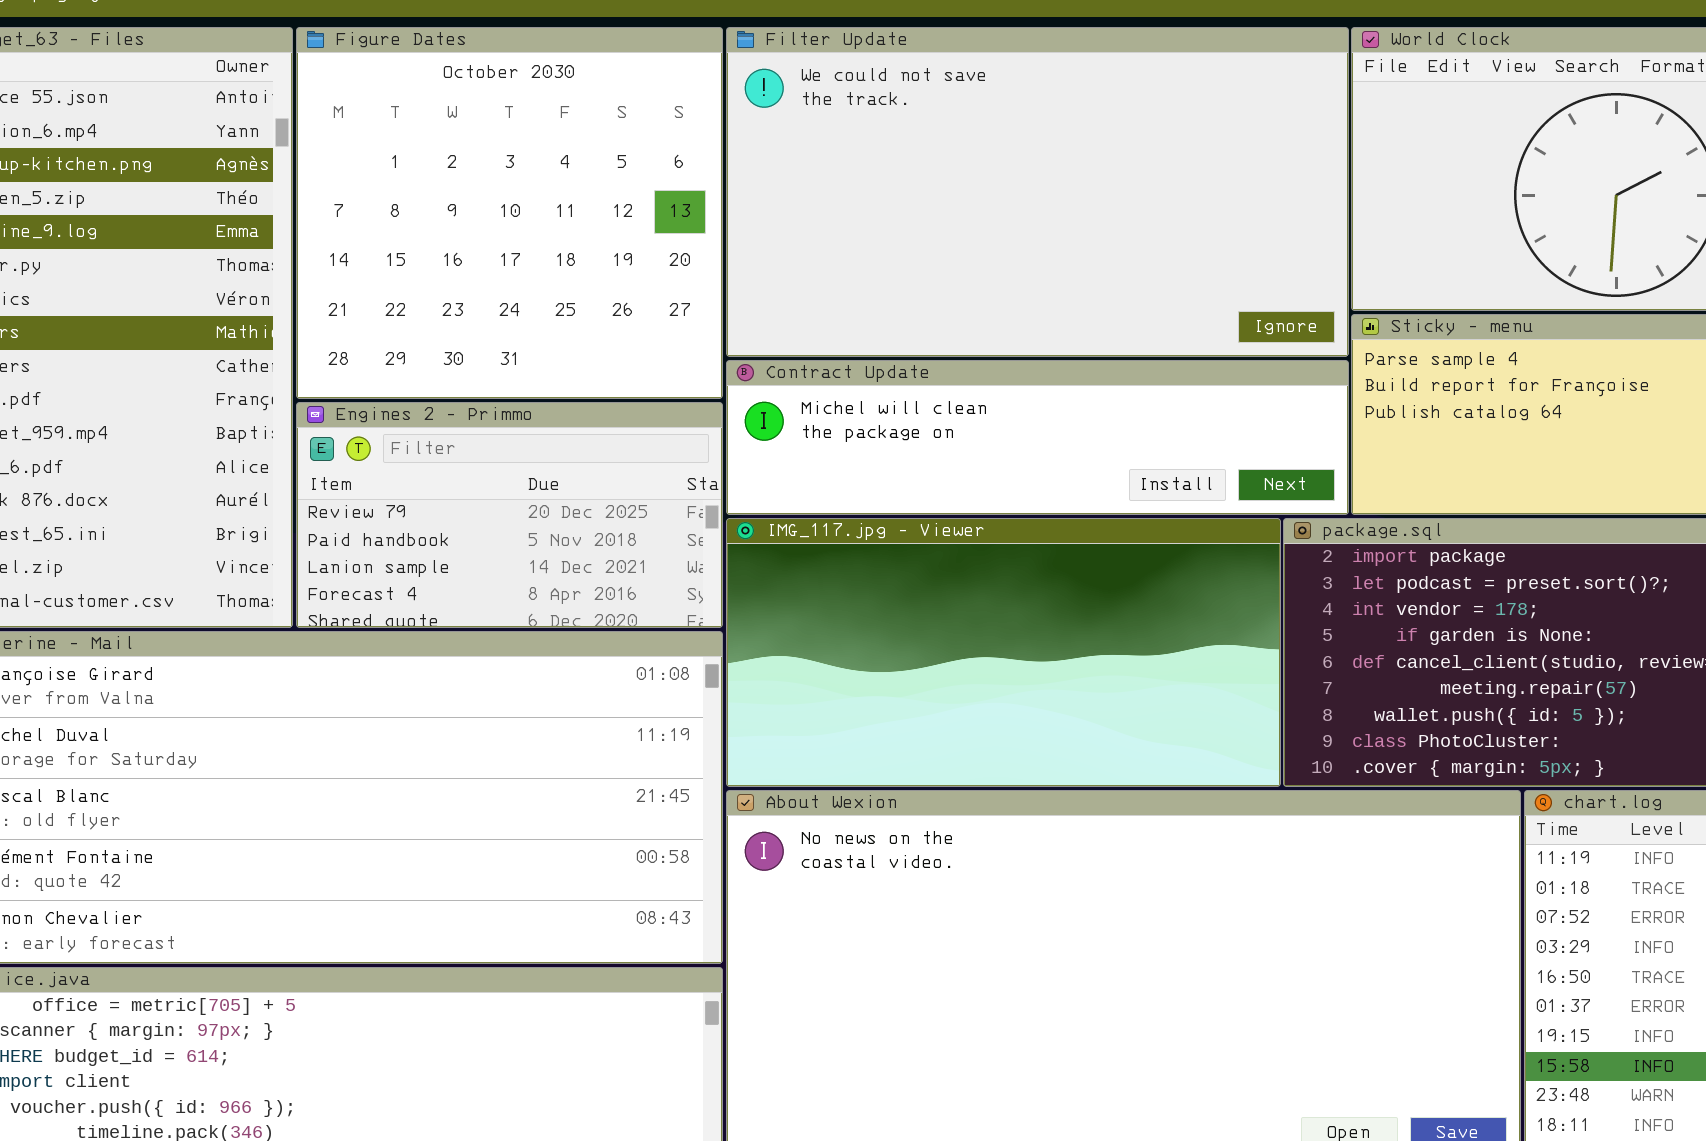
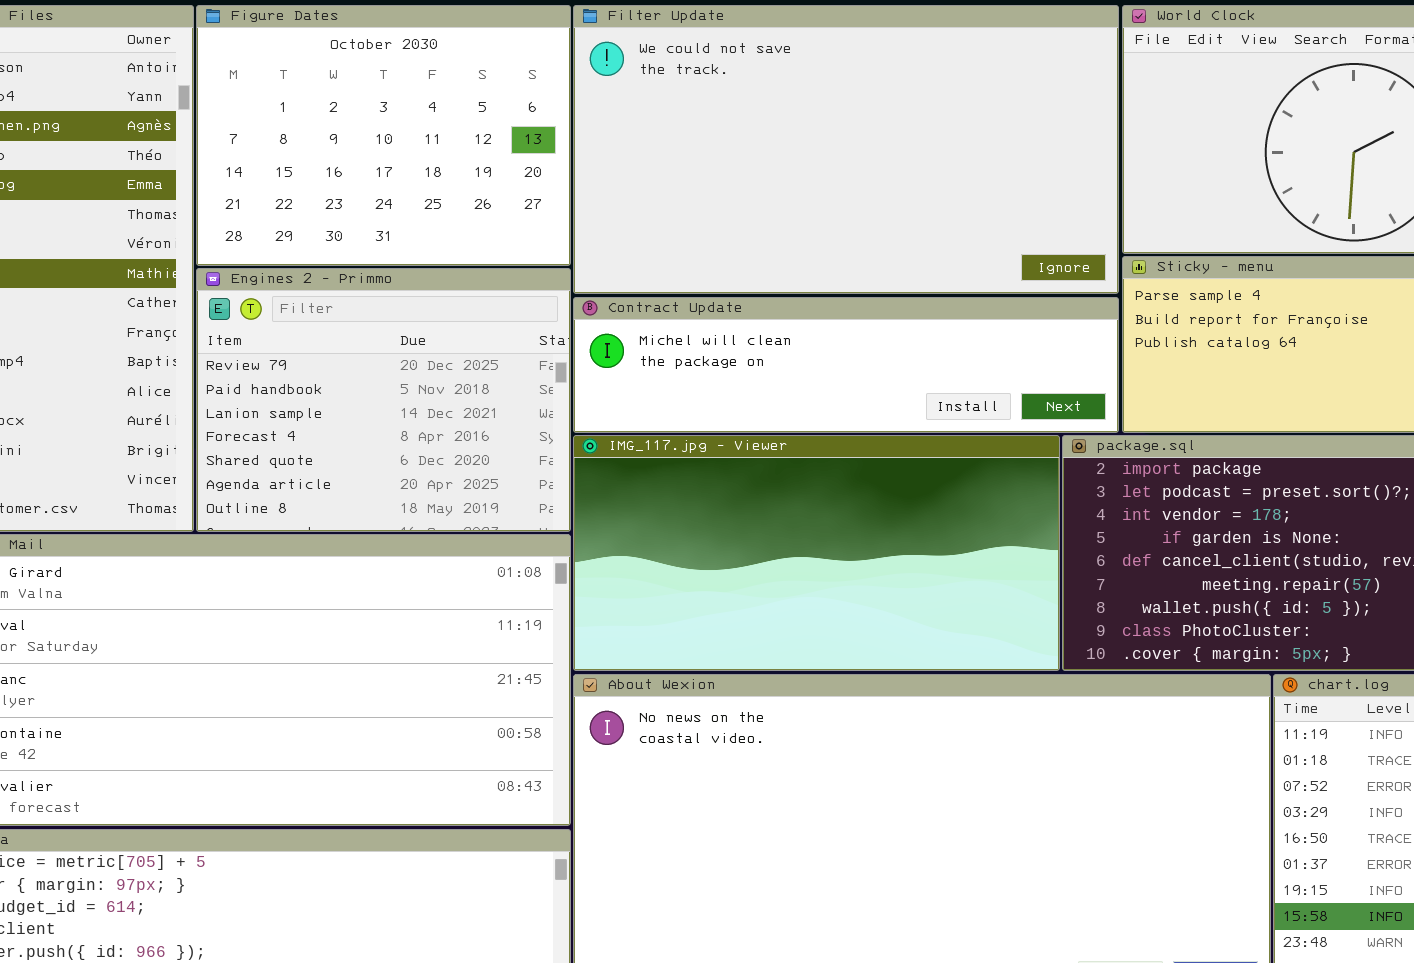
Figure Dates: [296,27,723,399] -> [196,5,571,266], resized
Engines 2 - Primmo: [296,402,723,628] -> [196,268,571,532], resized

